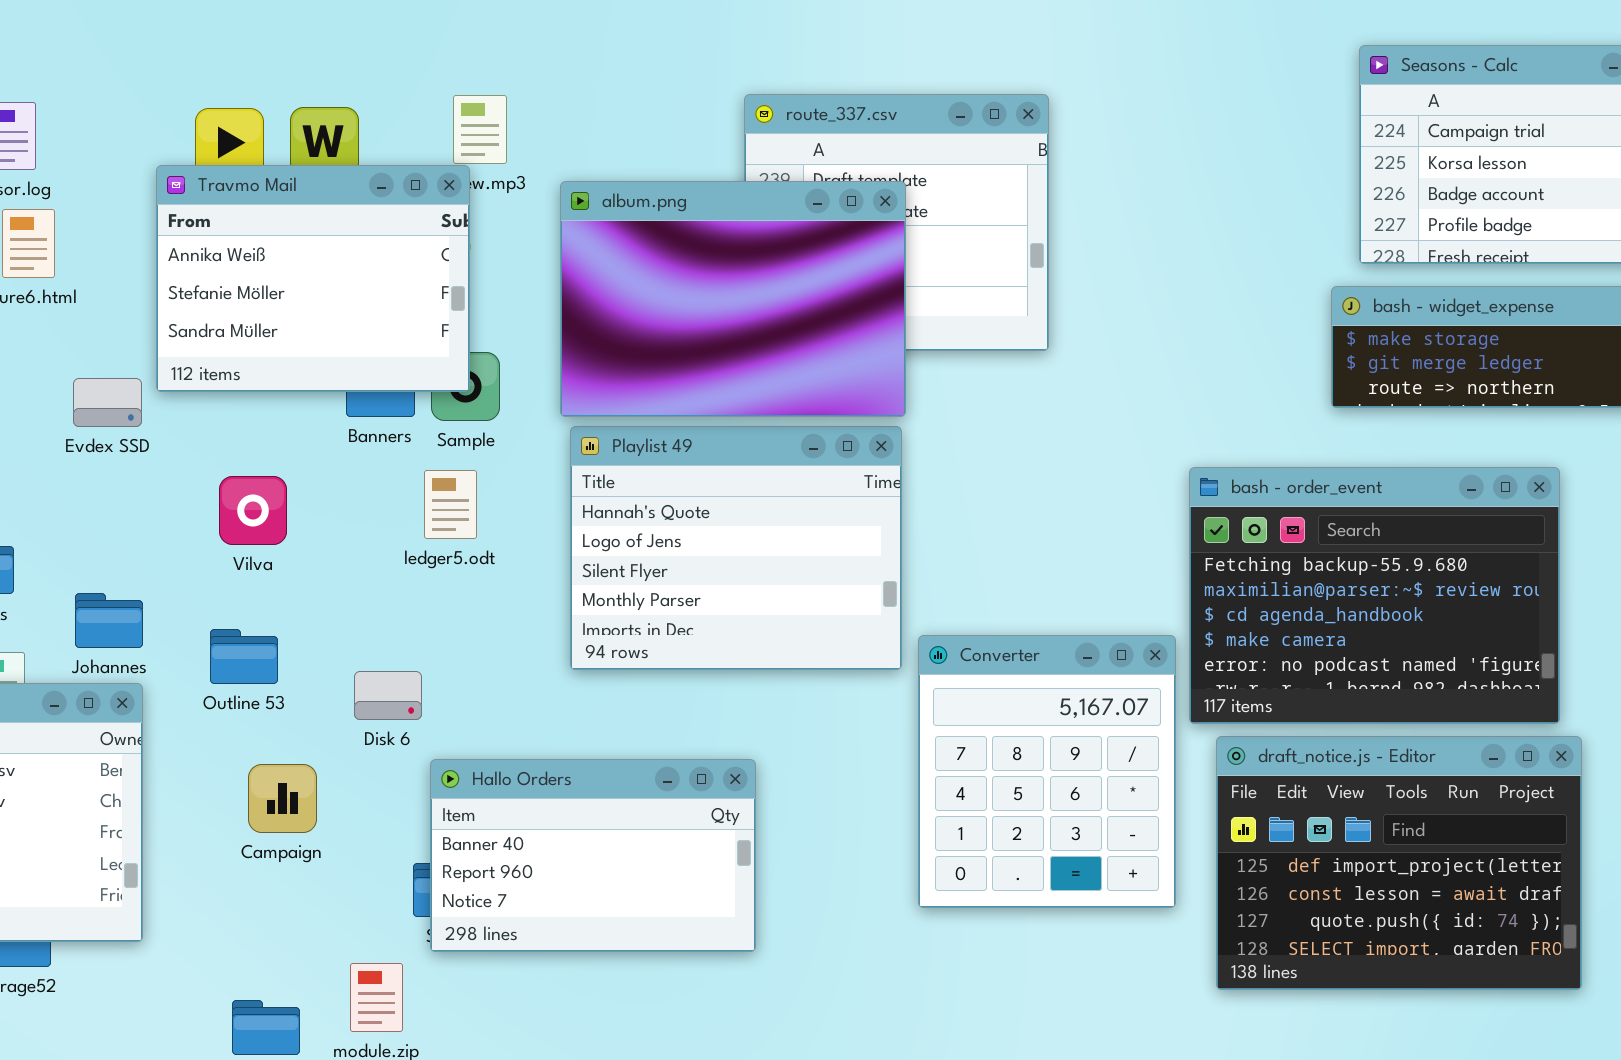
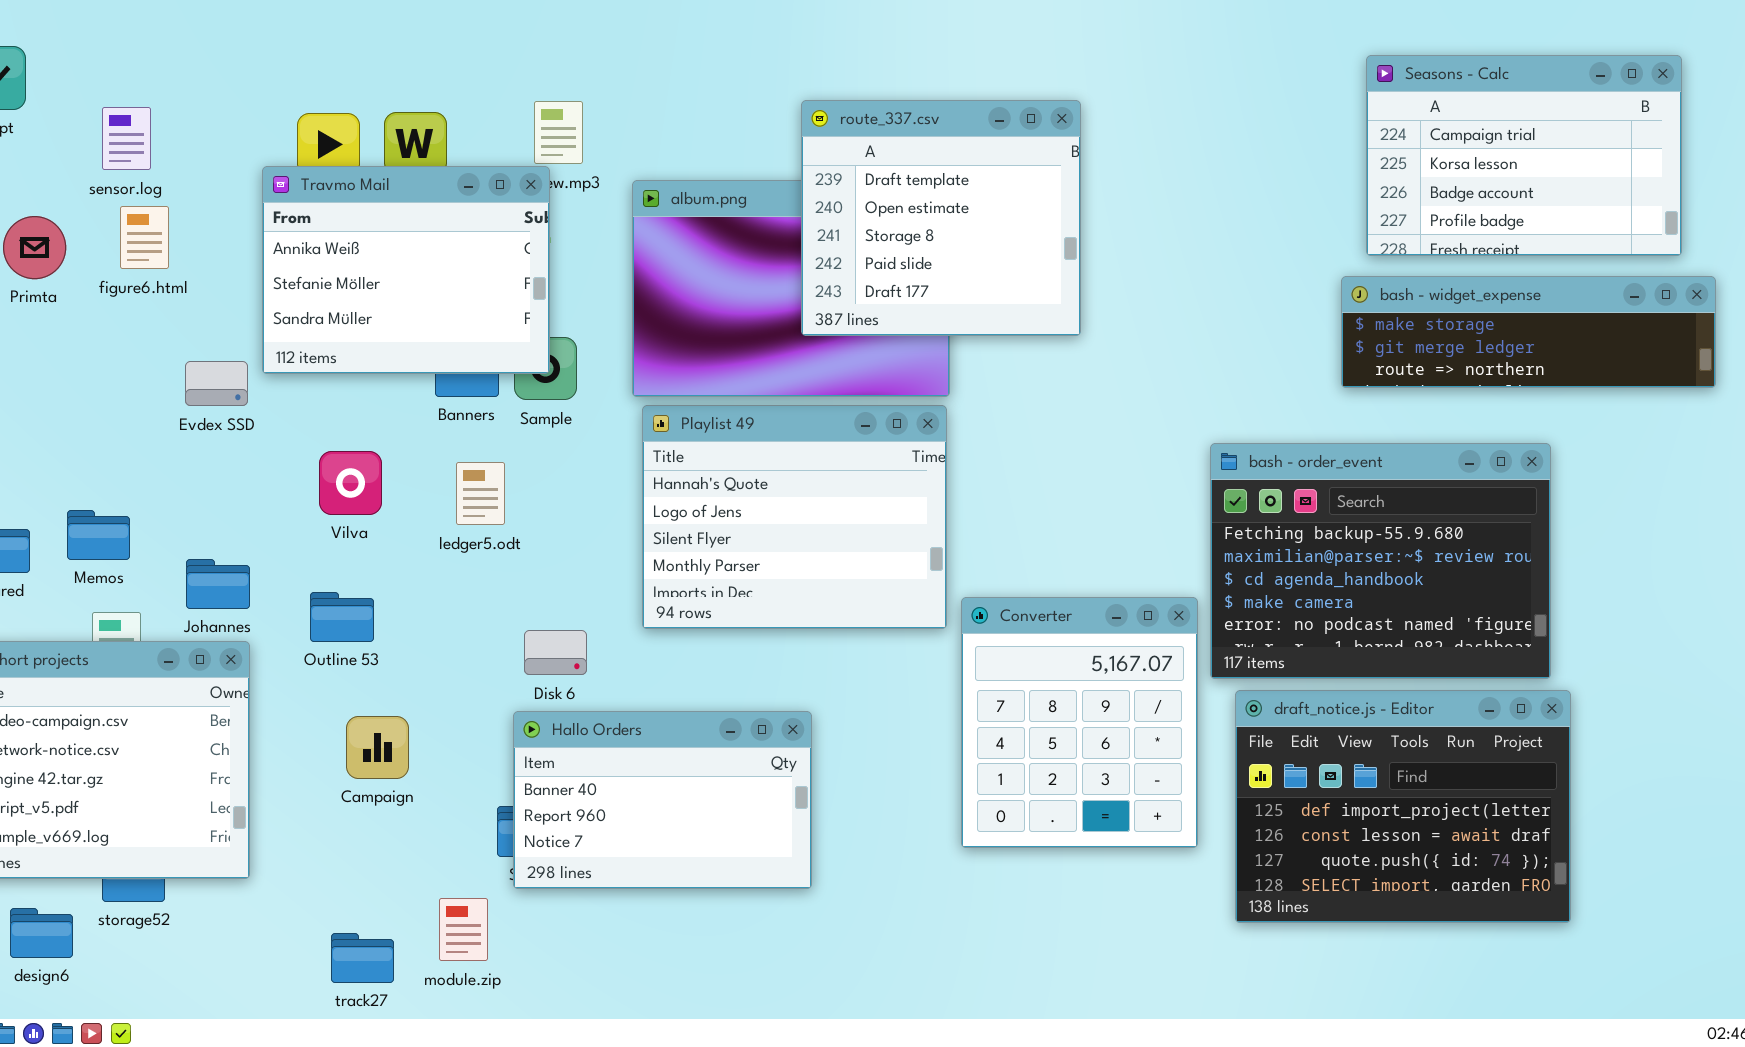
route_337.csv: [744,94,1049,351] -> [801,100,1081,336], raised
ledger5.odt: [424,470,477,539] -> [456,462,505,525], moved
Disk 6: [354,671,422,720] -> [524,630,587,675], moved

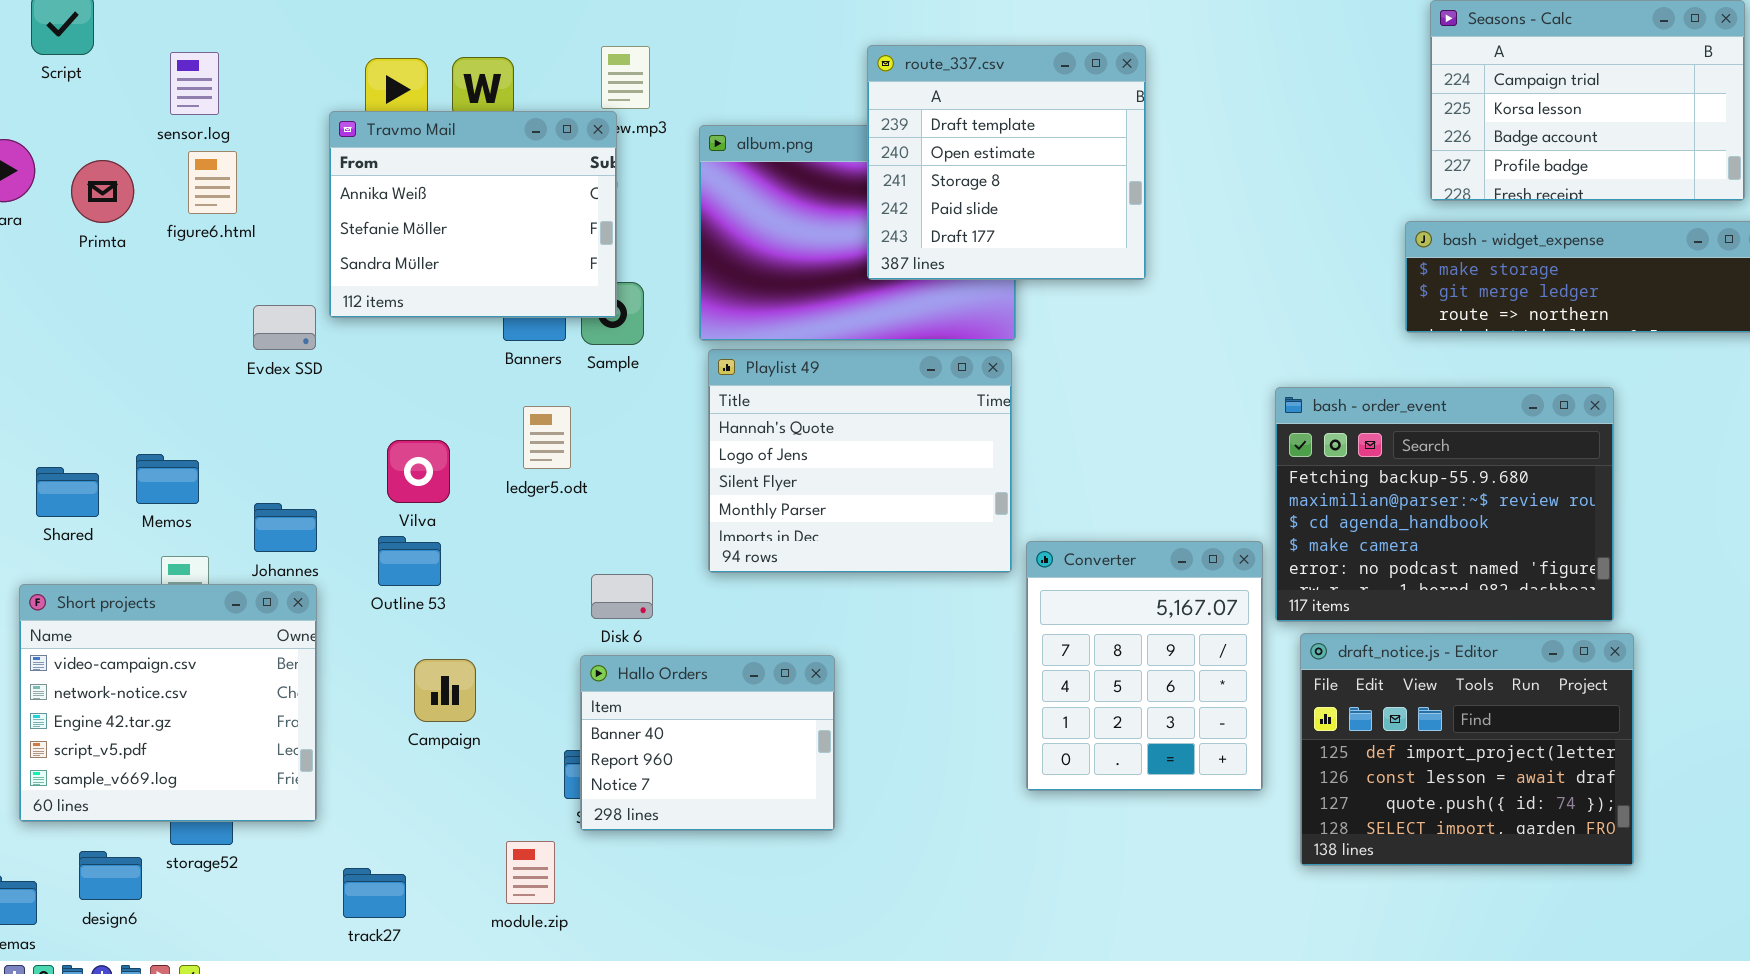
Vilva: [319,451,382,515] -> [387,440,450,503], moved
Hallo Orders: [513,711,812,889] -> [580,655,835,831], resized
track27: [331,933,394,983] -> [343,868,406,918], moved

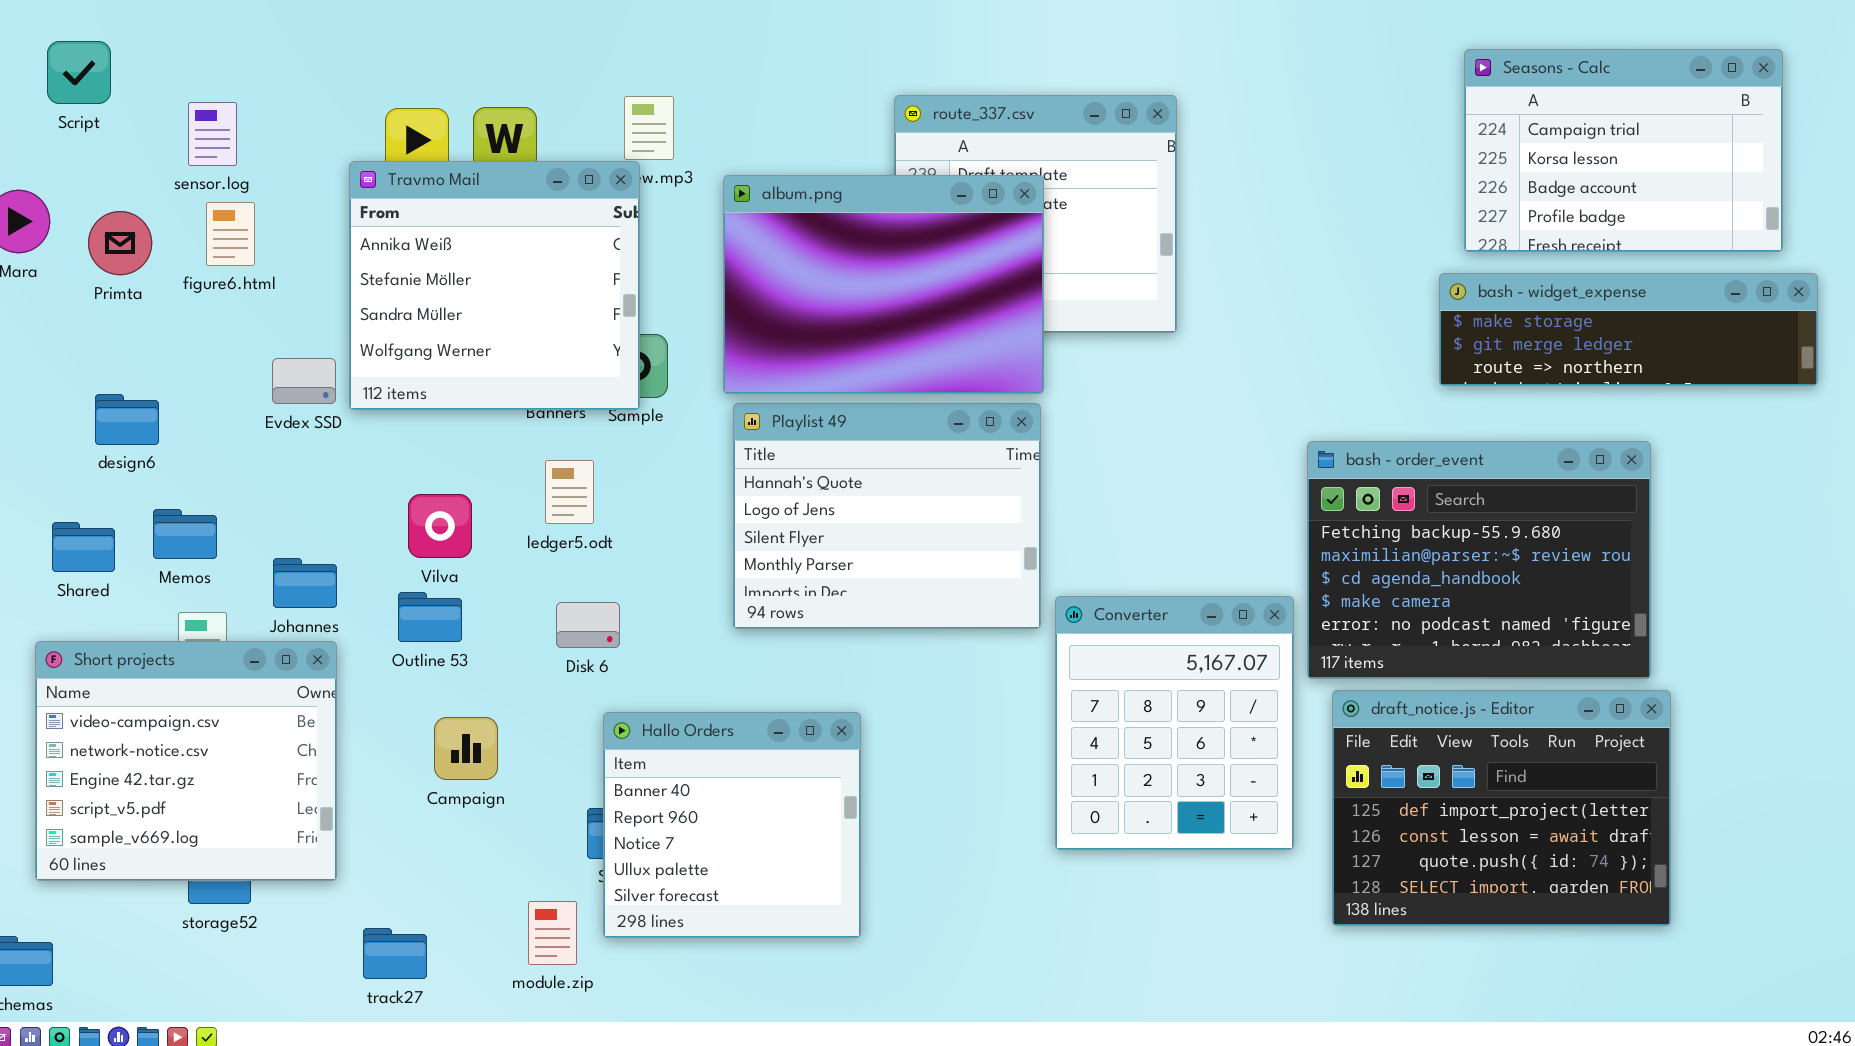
Travmo Mail: [329,111,617,318] -> [349,161,640,410], resized
album.png: [699,125,1016,341] -> [723,175,1044,394], raised
Disk 6: [591,574,653,619] -> [556,602,620,648], moved
Hallo Orders: [580,655,835,831] -> [603,712,861,938], resized
design6: [79,851,142,900] -> [95,394,159,445], moved

